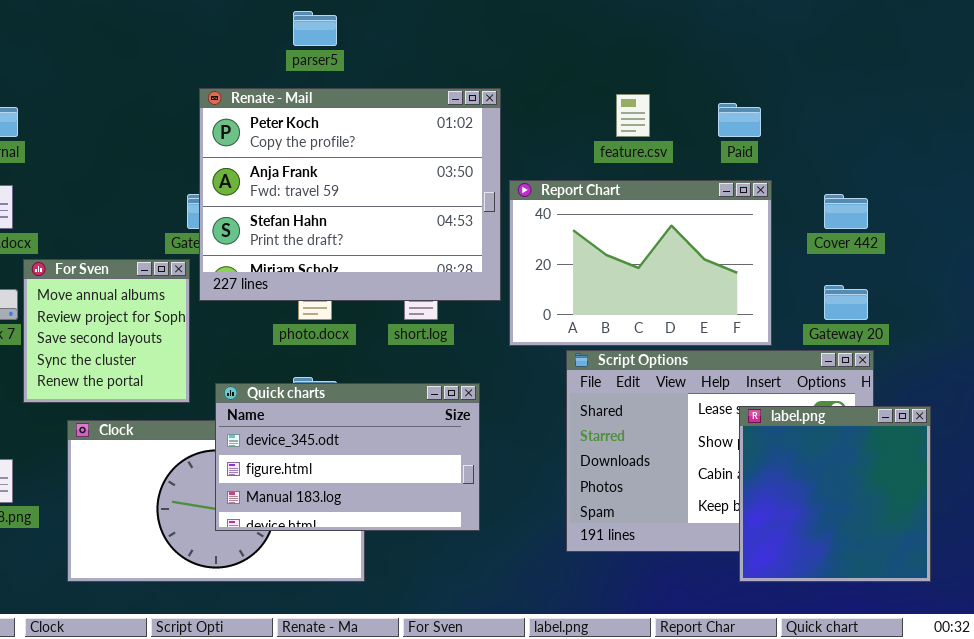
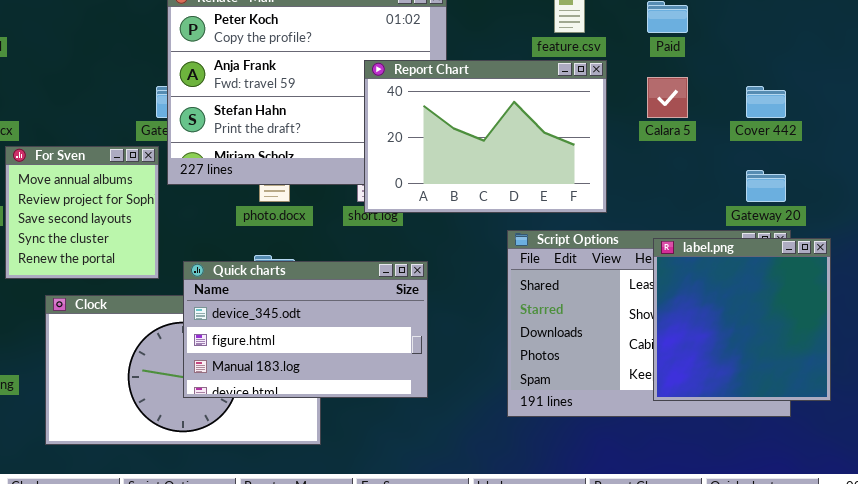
Report Chart: [509,180,772,346] -> [364,60,607,213], moved
label.png: [739,406,931,582] -> [653,238,831,401], moved

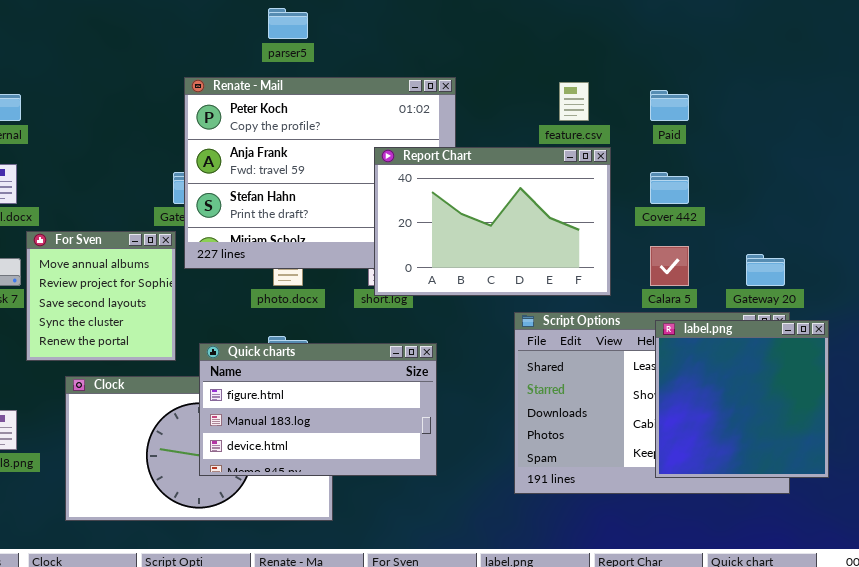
Calara 5: [647,77,688,118] -> [650,246,689,286], moved
Cover 442: [746,86,786,118] -> [650,172,689,204], moved
Quick charts: [183,261,428,398] -> [199,343,437,476], scrolled down 1 row

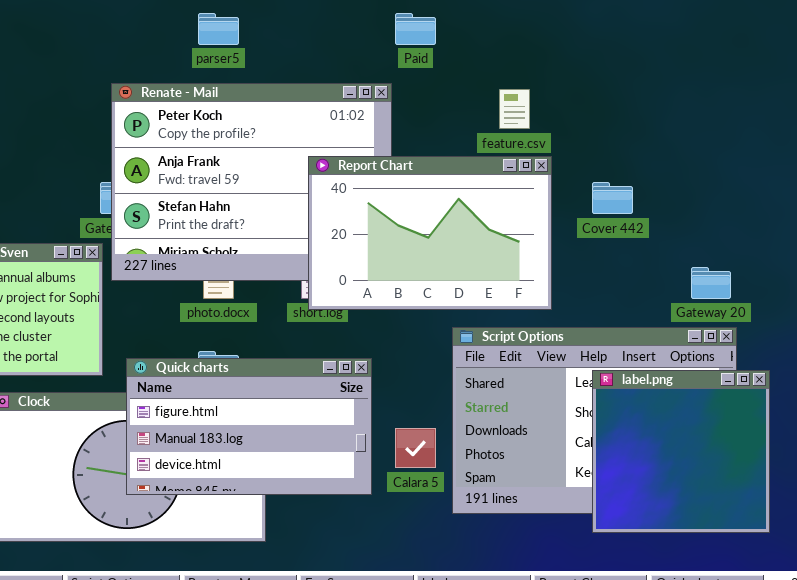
Paid: [650,90,689,121] -> [395,13,436,45], moved
Calara 5: [650,246,689,286] -> [395,428,436,468], moved
label.png: [655,320,829,478] -> [592,370,770,533], moved

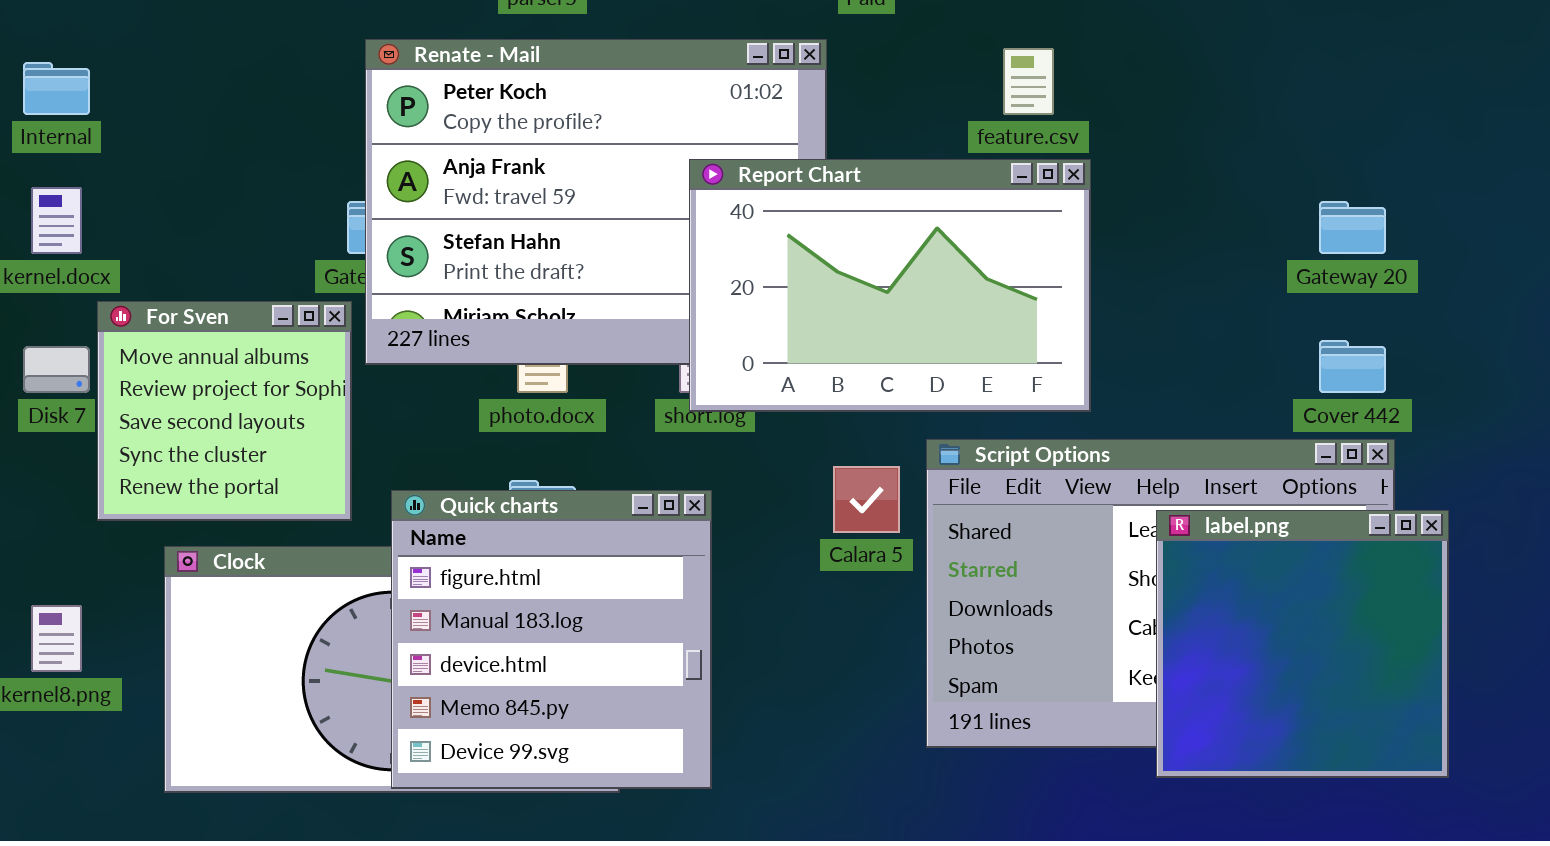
Cover 442: [592,182,633,214] -> [1319,340,1386,393], moved
Gateway 20: [691,267,731,299] -> [1319,201,1386,254], moved
Quick charts: [126,358,372,495] -> [391,490,712,789], resized
Calara 5: [395,428,436,468] -> [833,466,900,533], moved

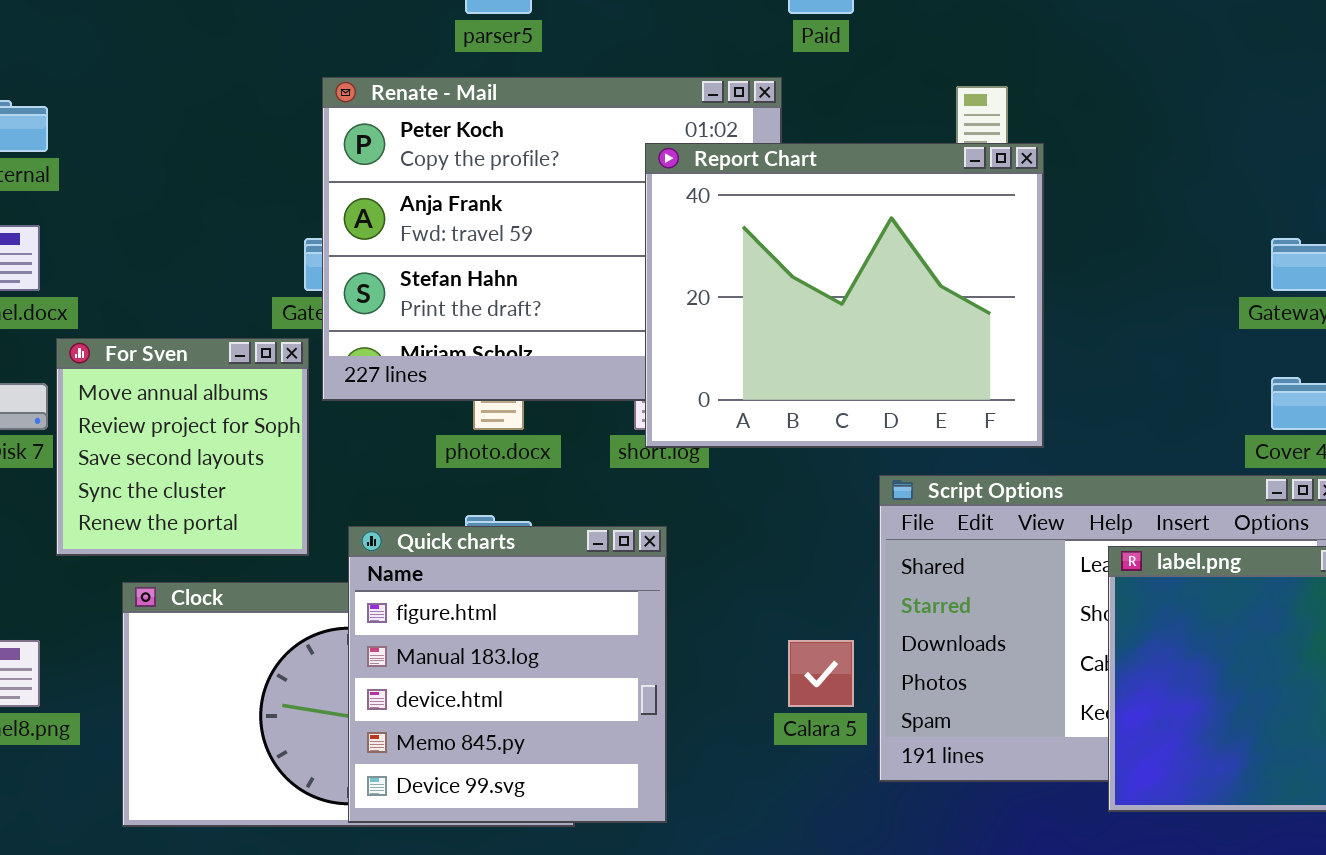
Report Chart: [689,159,1091,412] -> [645,143,1044,448], resized
Calara 5: [833,466,900,533] -> [788,640,854,707], moved

